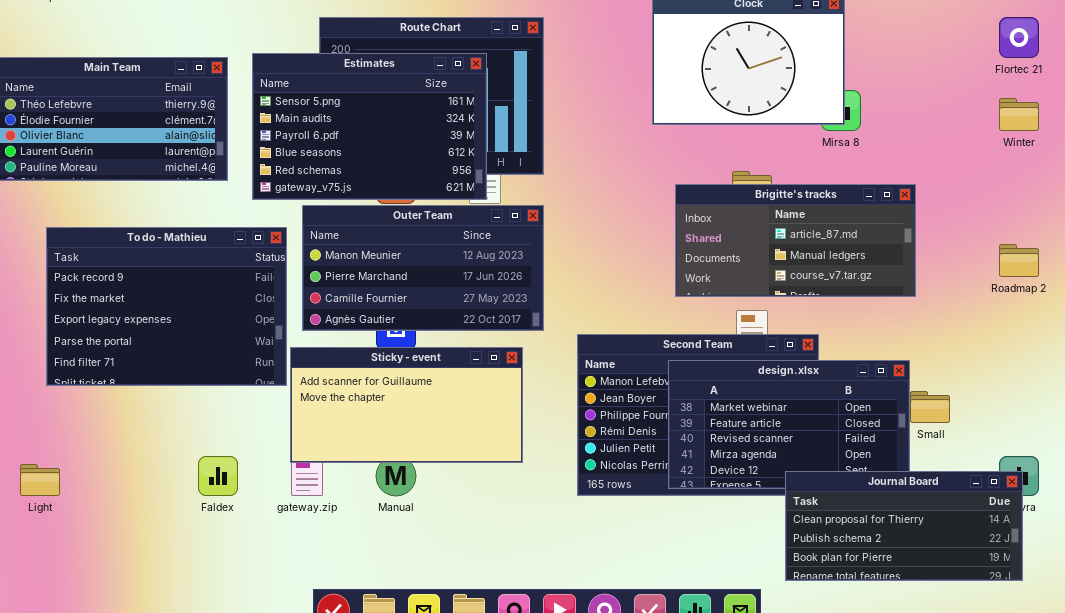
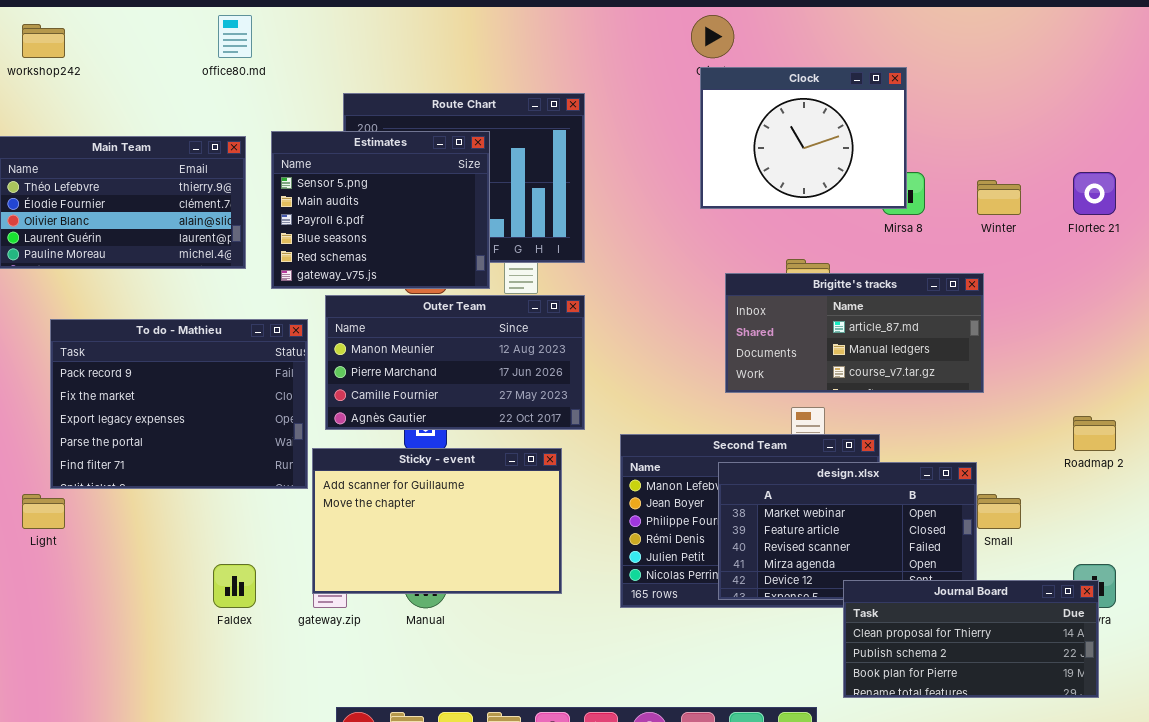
Flortec 21: [999,17,1039,58] -> [1073,172,1116,215], moved
Estimates: [252,53,487,200] -> [271,131,490,289], resized
Winter: [999,98,1039,131] -> [977,180,1021,215], moved
Roadmap 2: [999,244,1039,277] -> [1073,416,1116,451], moved
Sticky - event: [290,347,523,463] -> [312,448,562,594], resized
Light: [20,464,60,496] -> [22,494,65,529], moved

